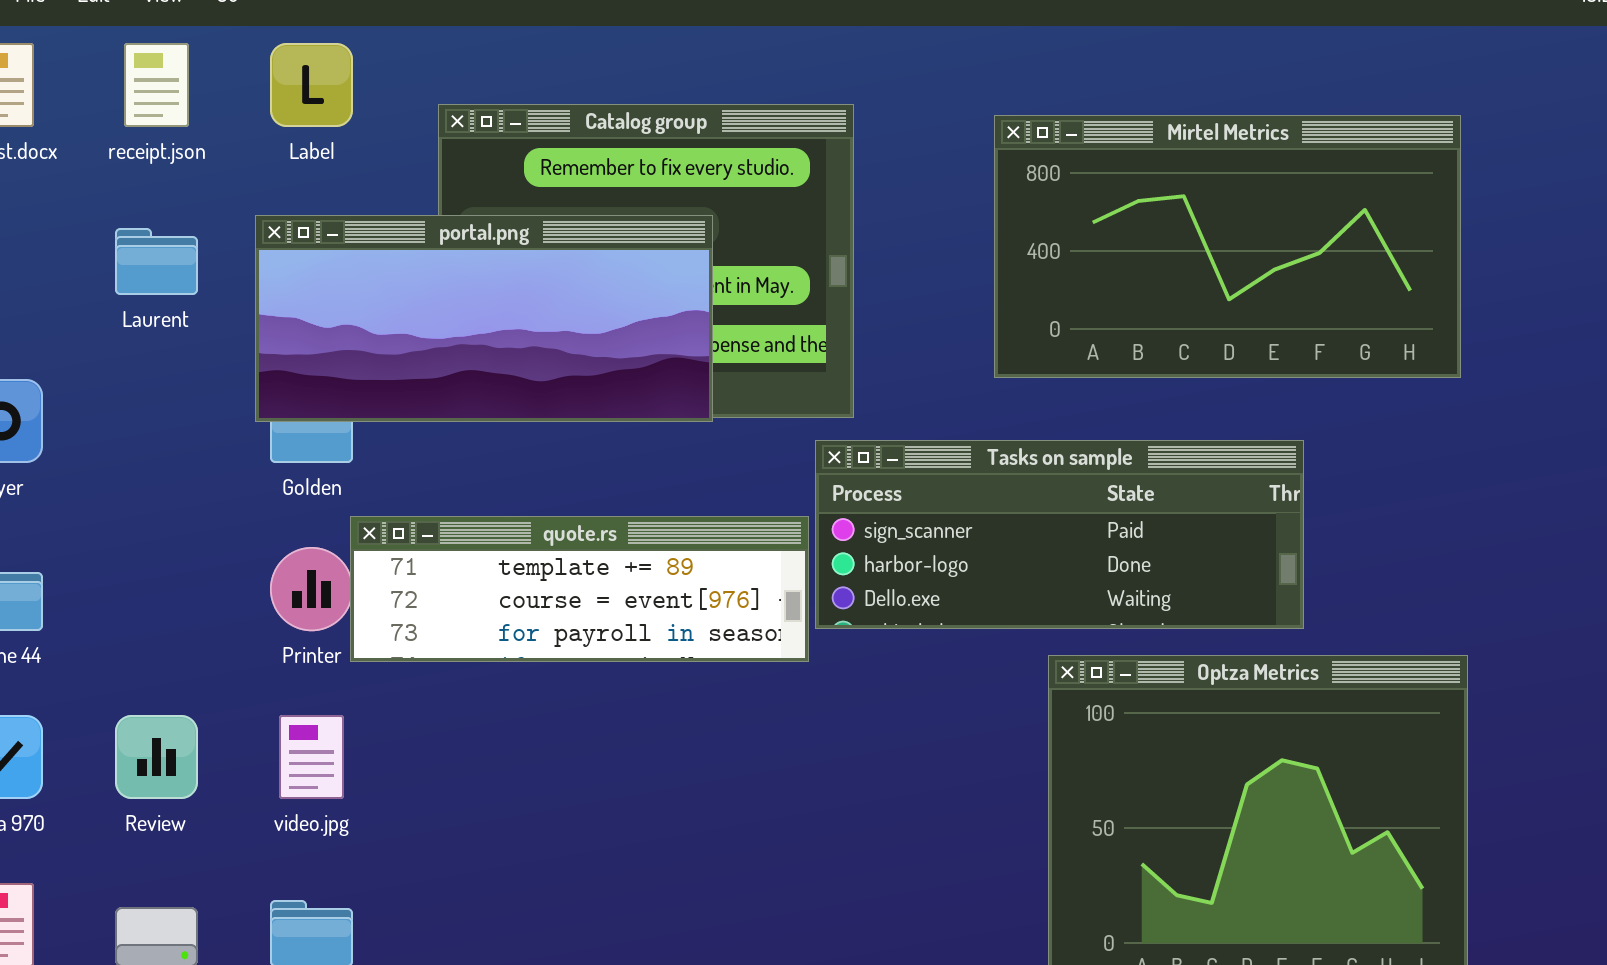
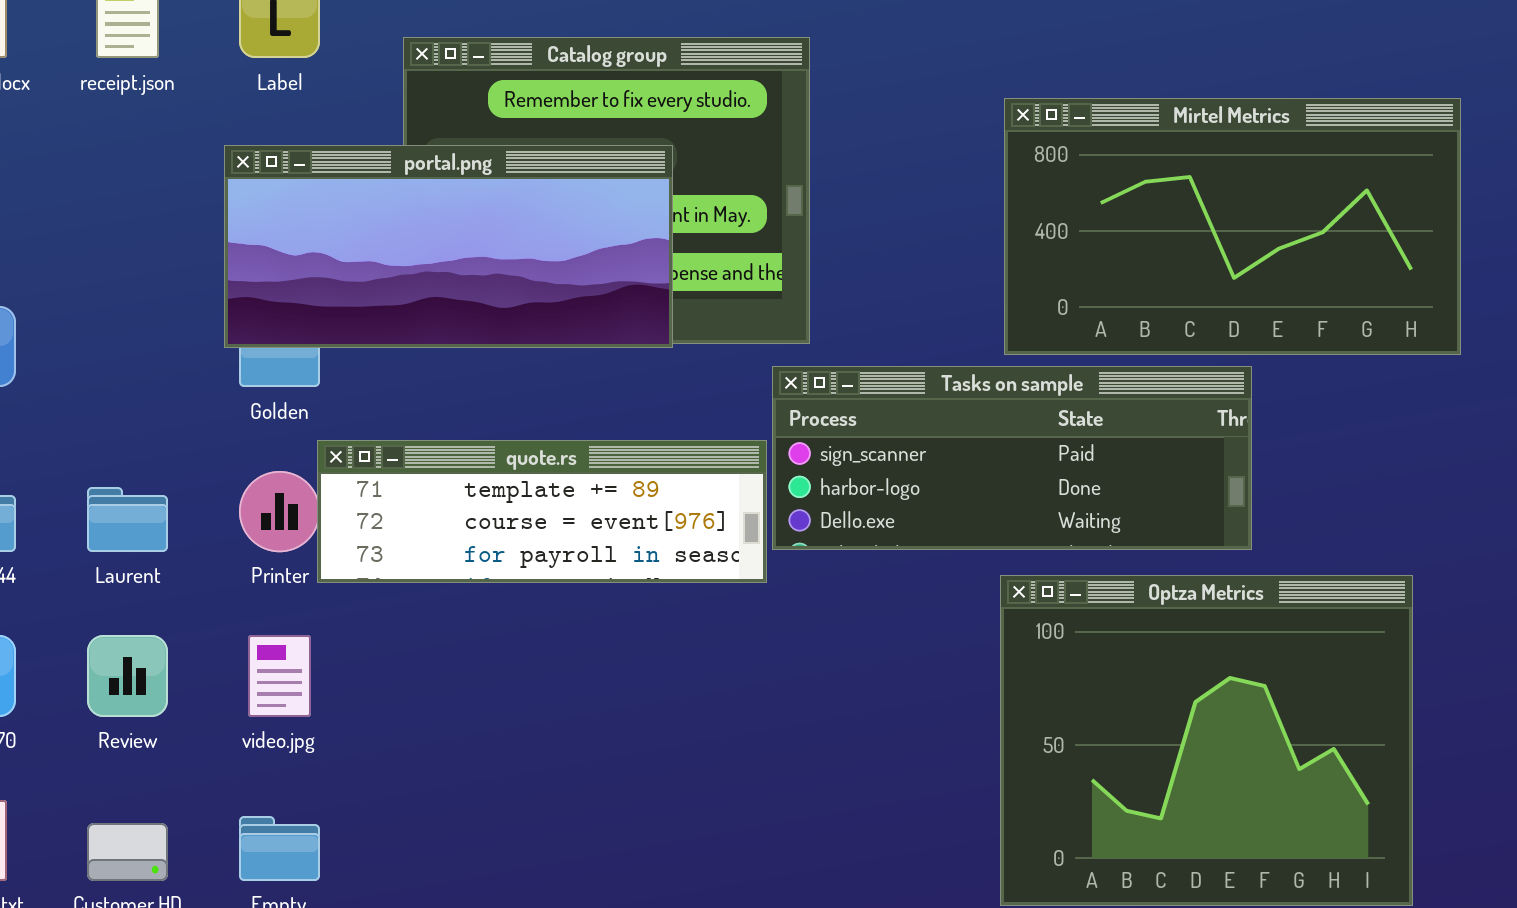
Mirtel Metrics: [994,115,1461,378] -> [1004,98,1461,355], moved
Laurent: [115,228,198,295] -> [87,487,168,552], moved

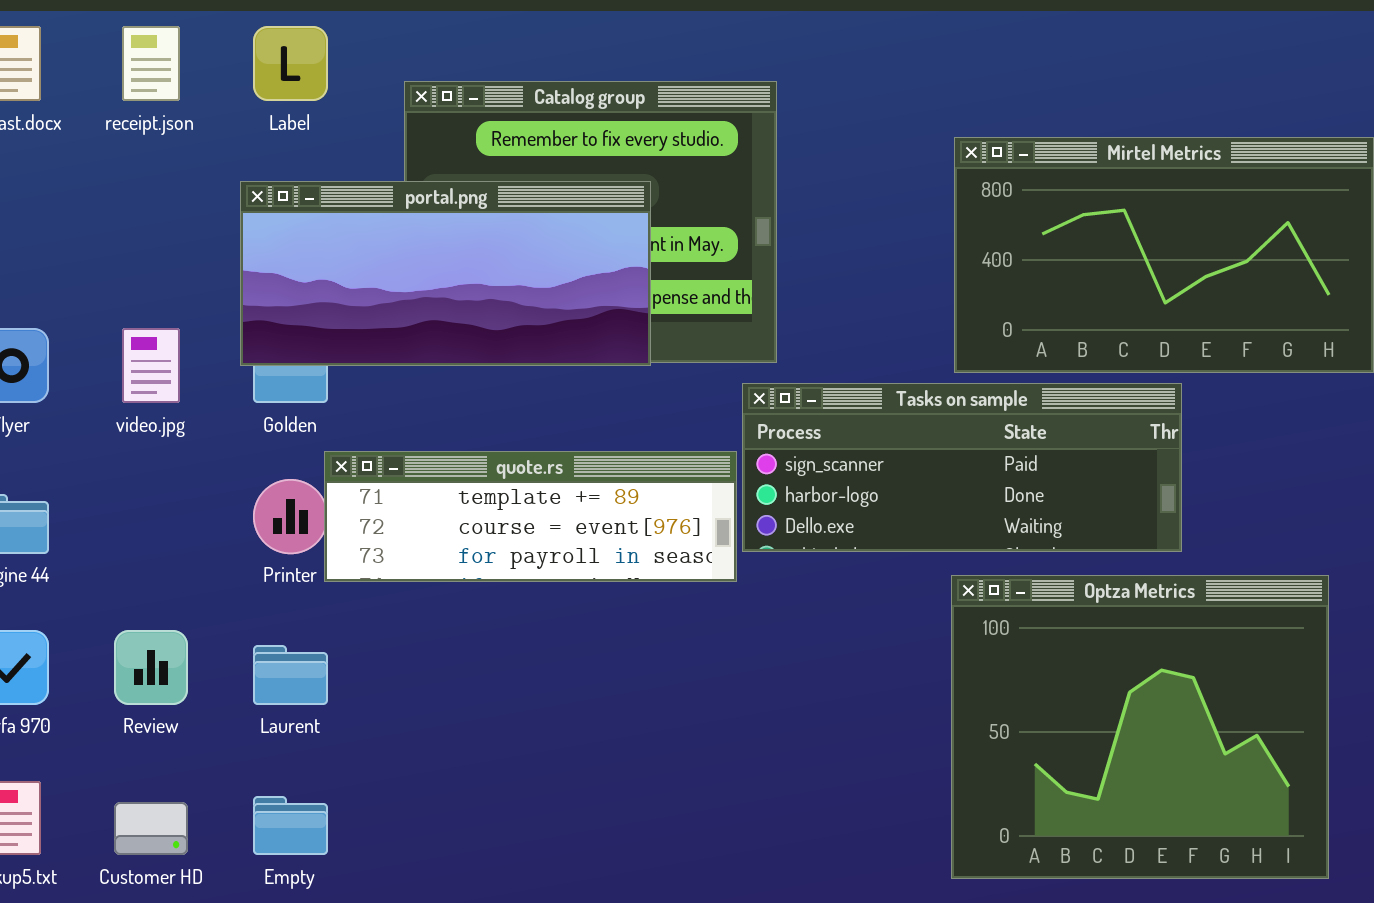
Laurent: [87,487,168,552] -> [253,645,328,705], moved
video.jpg: [248,635,311,717] -> [122,328,180,403], moved

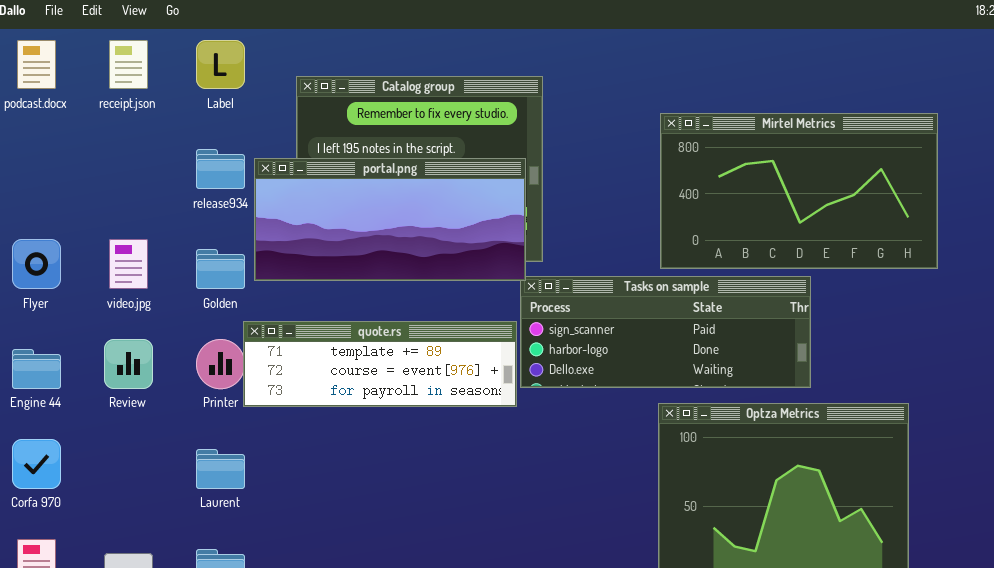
portal.png: [240,181,651,366] -> [254,158,526,281], moved
Review: [114,630,188,705] -> [104,339,153,389], moved

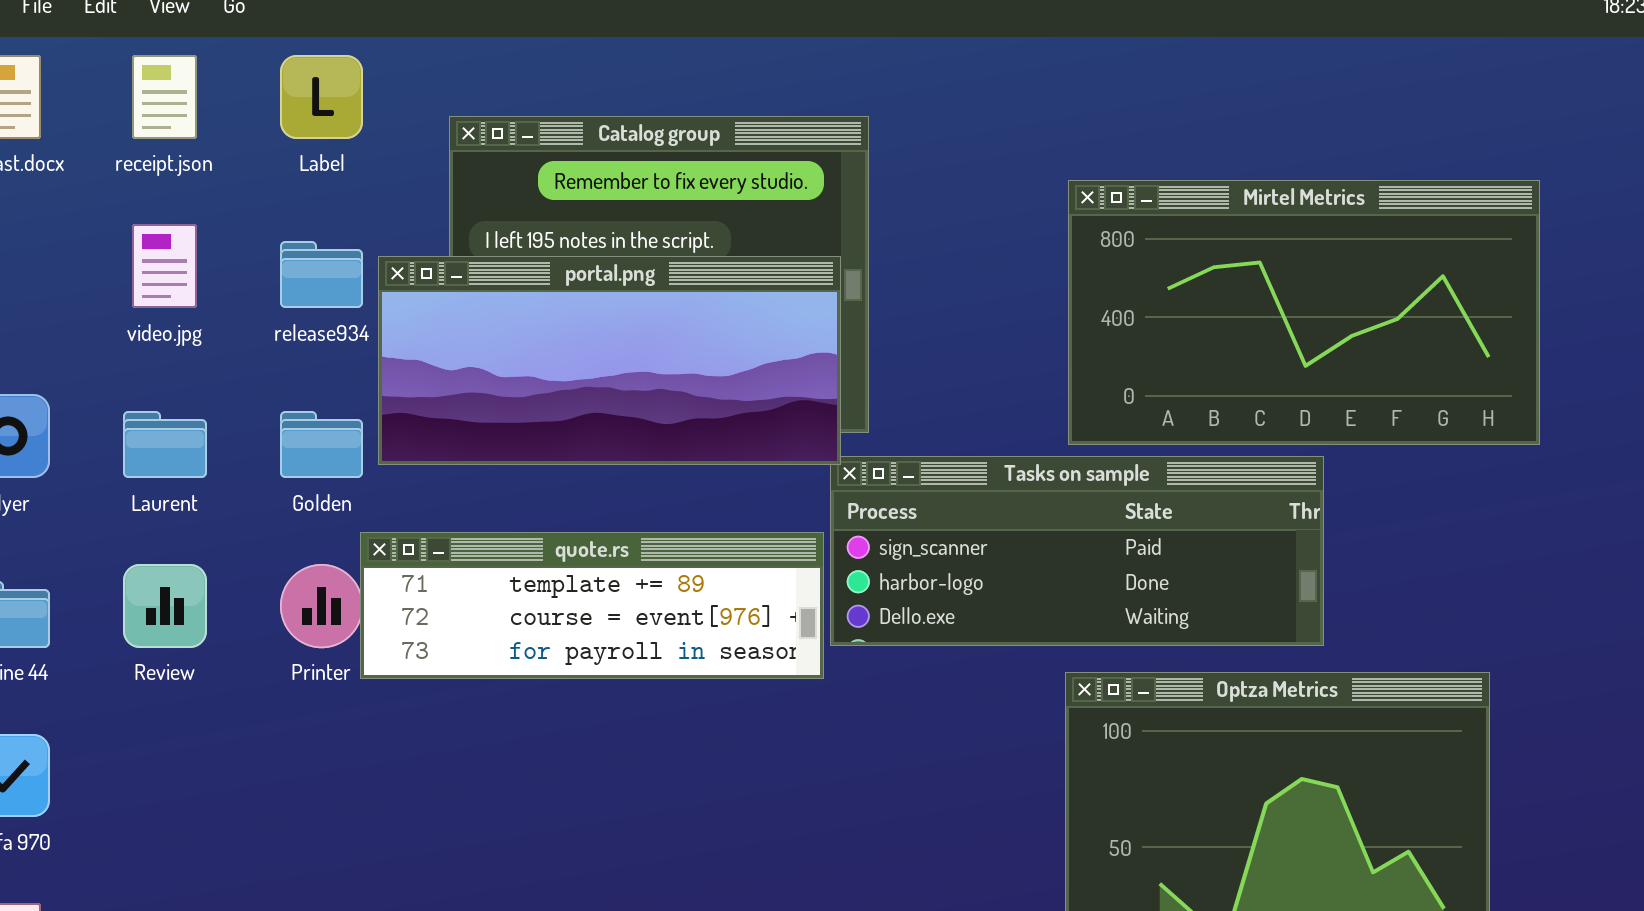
video.jpg: [109,239,148,289] -> [132,224,197,308], moved
Laurent: [196,449,245,489] -> [123,411,207,478], moved

